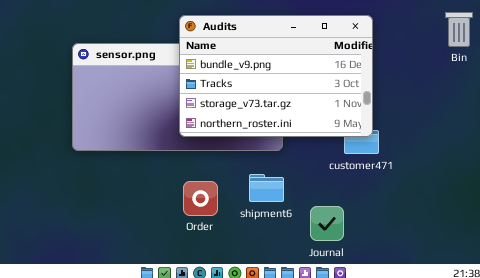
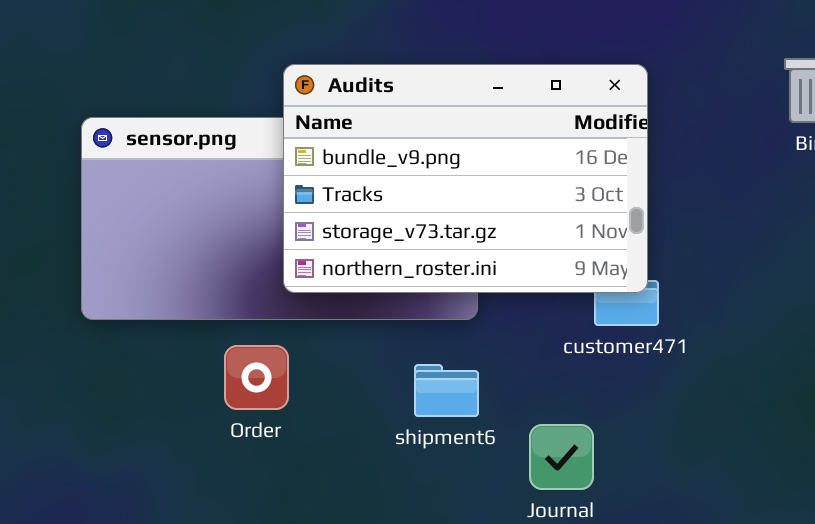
Order: [183,181,218,216] -> [224,345,289,410], moved

